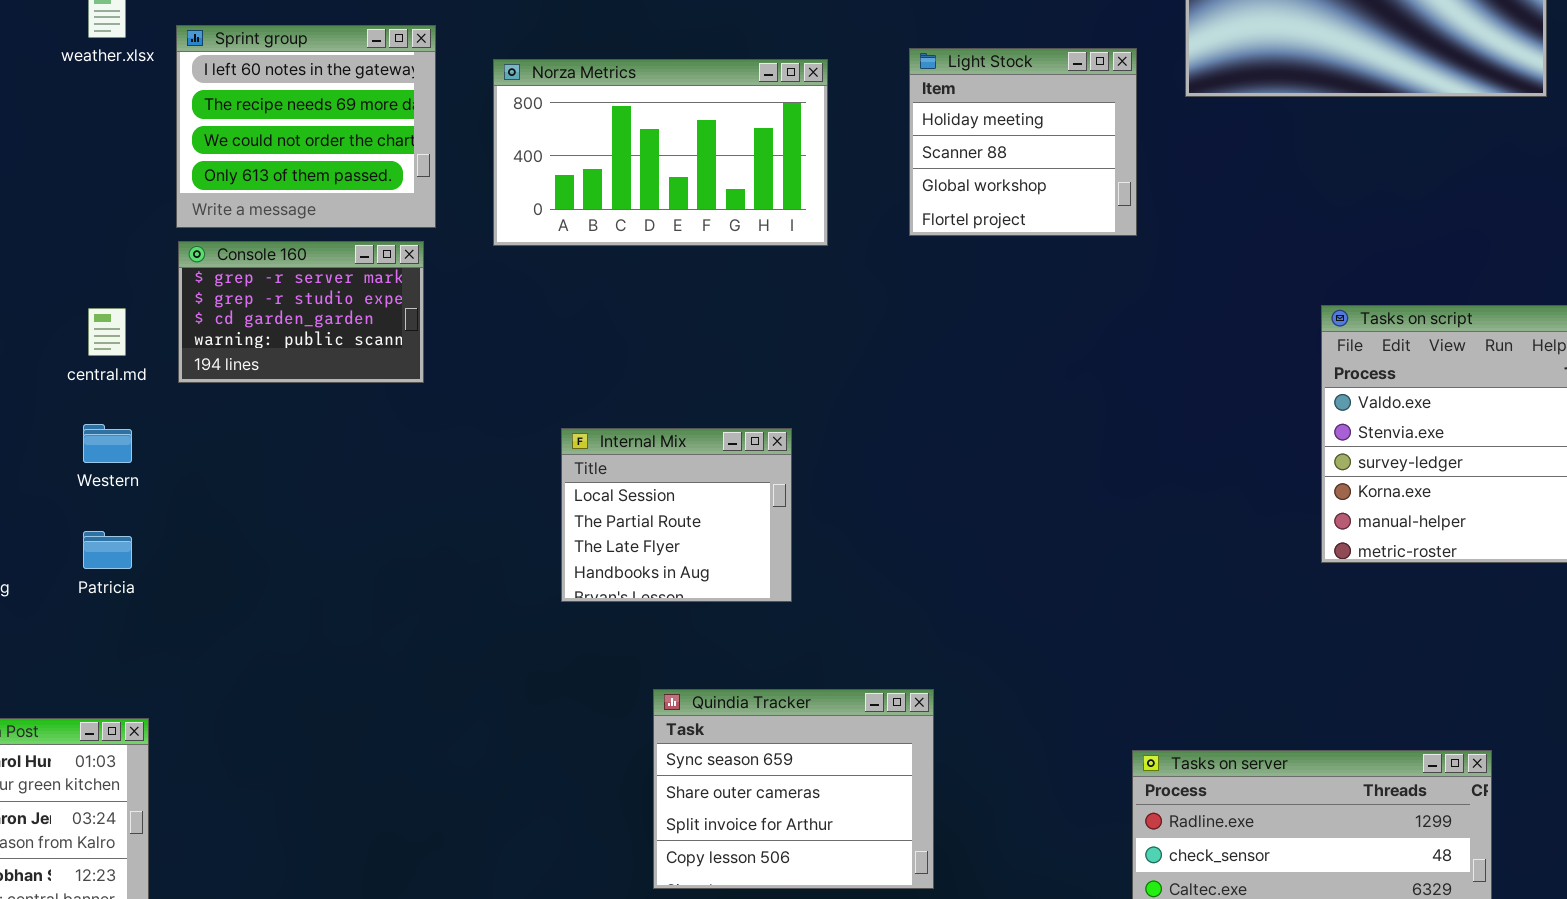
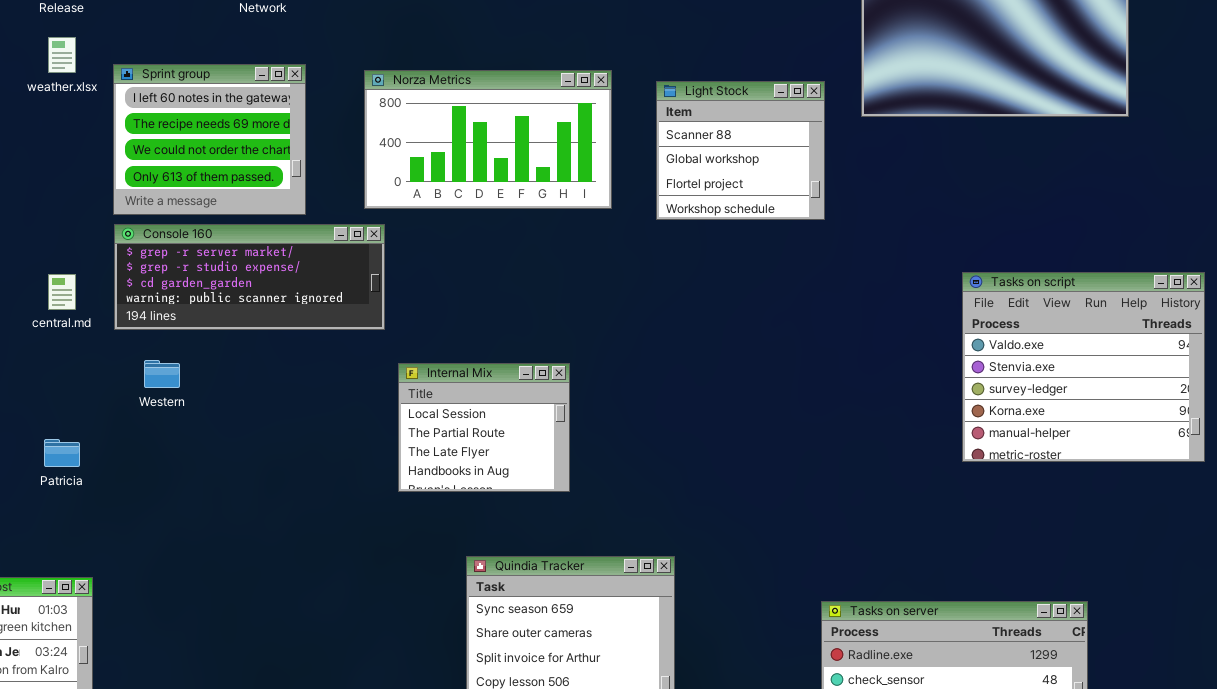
Light Stock: [909,48,1137,236] -> [656,81,825,220], scrolled down 1 row
Norza Metrics: [493,59,828,246] -> [364,70,612,209], moved
Console 160: [178,241,424,383] -> [114,224,385,330], resized
Western: [83,424,132,463] -> [144,360,180,388], moved

